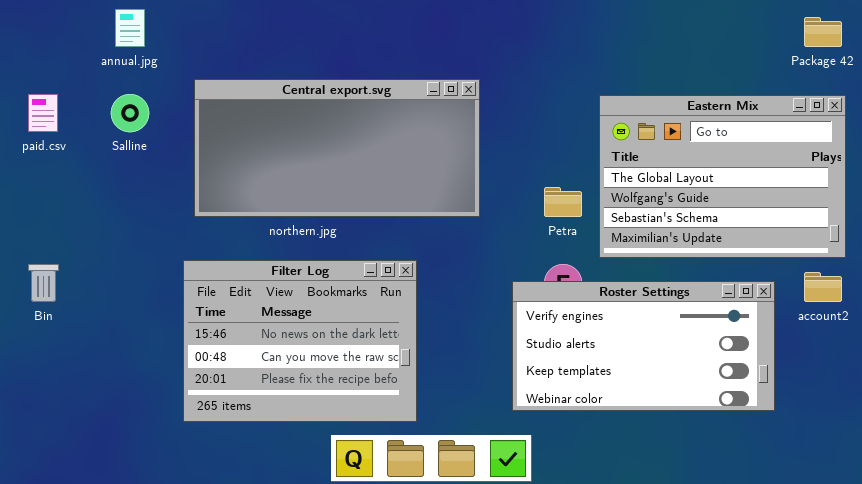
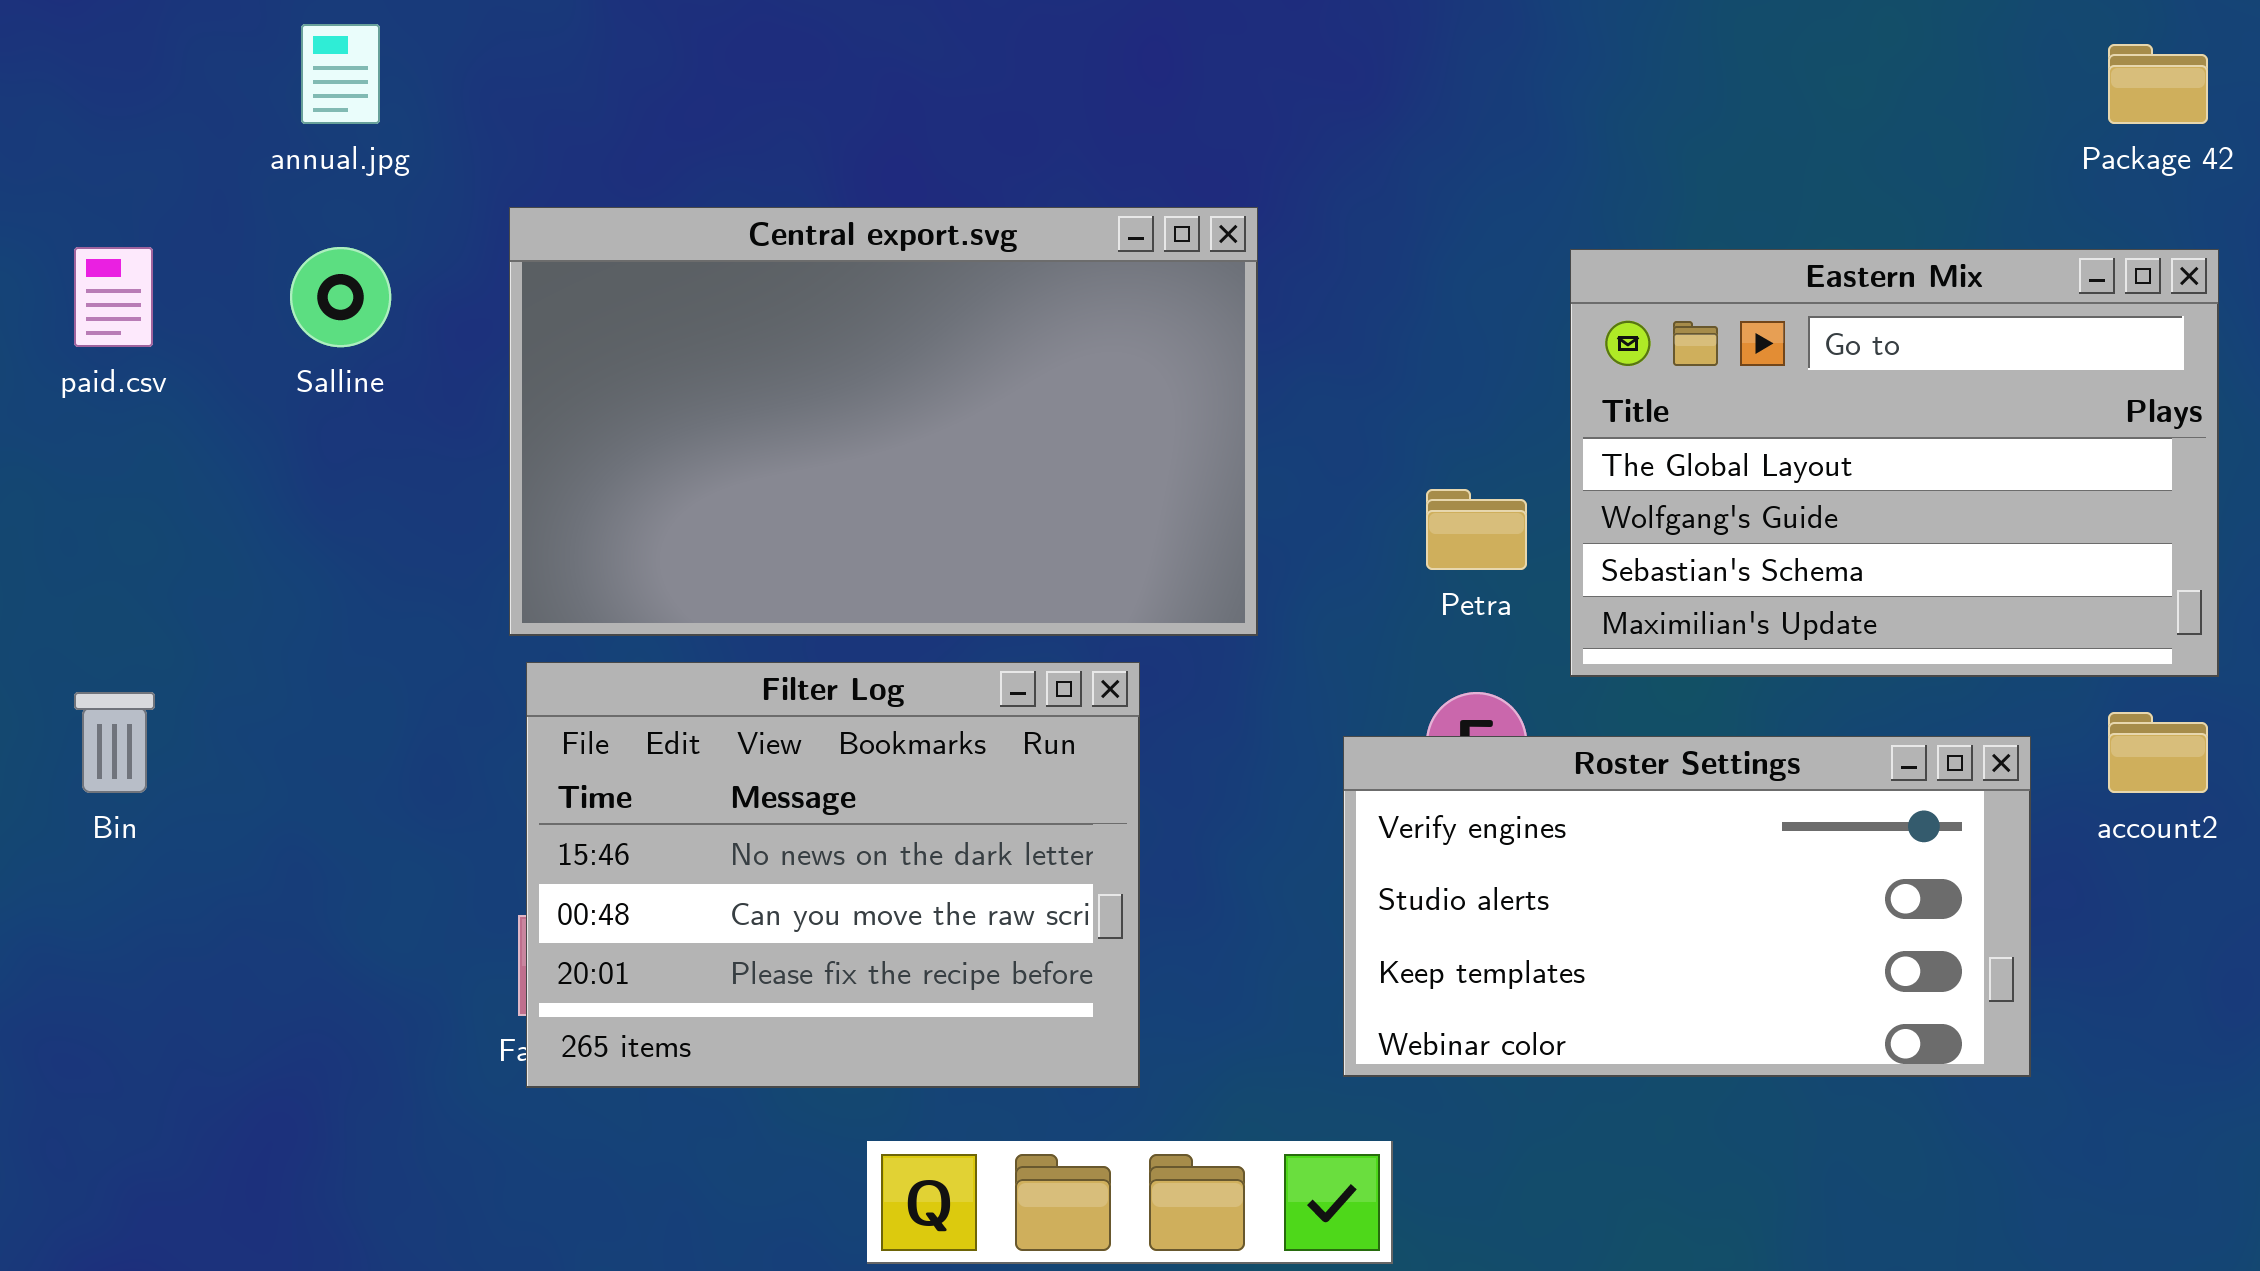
Central export.svg: [194,79,480,217] -> [509,207,1258,636], resized
Filter Log: [183,260,417,422] -> [526,662,1140,1088], moved

